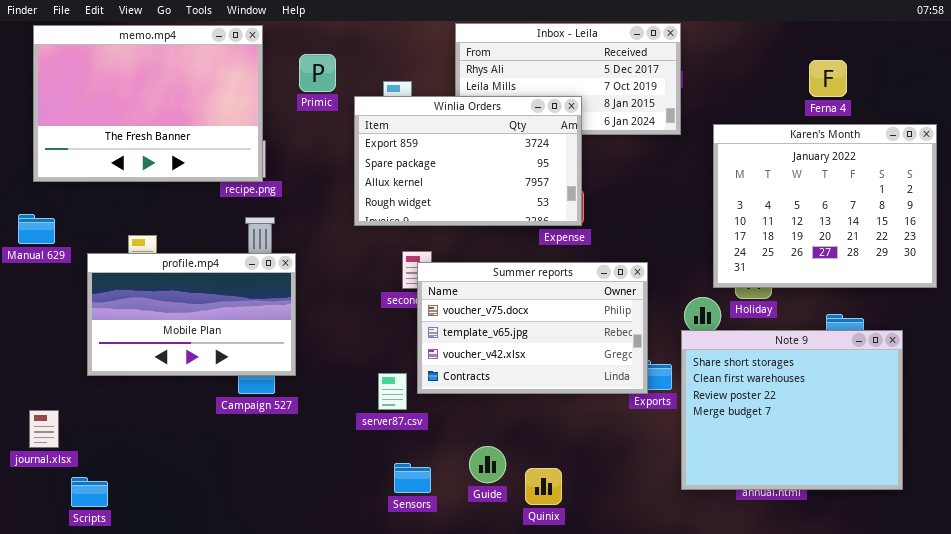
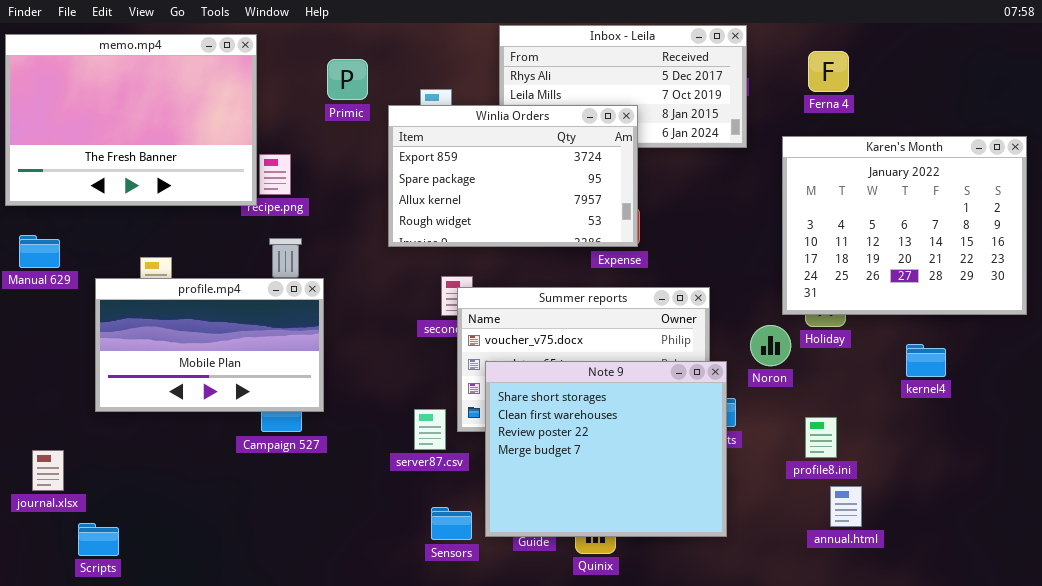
memo.mp4: [33,25,263,182] -> [5,34,257,206], moved
Ferna 4: [809,60,847,97] -> [808,51,849,92], moved
Note 9: [681,330,903,490] -> [485,361,727,537], moved

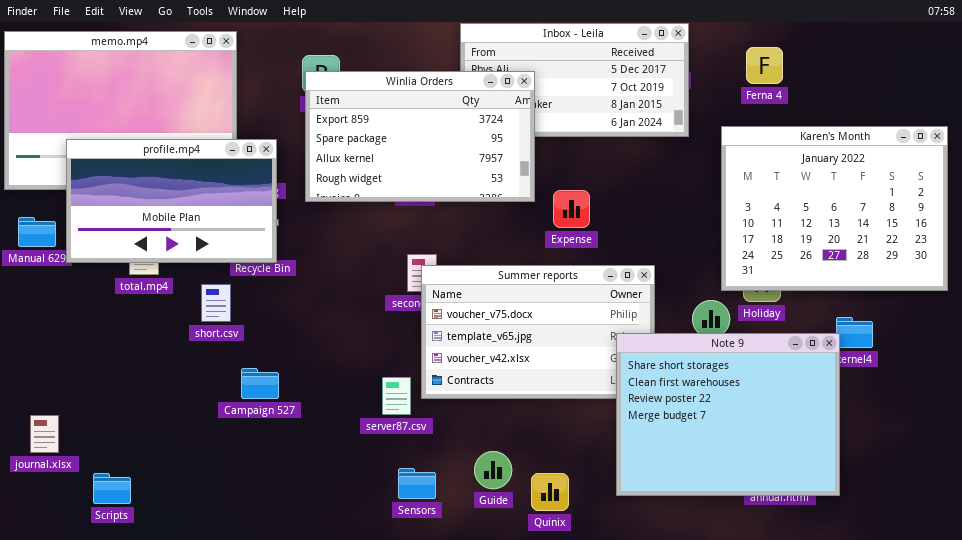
Winlia Orders: [388,105,638,247] -> [305,71,535,202], moved
profile.mp4: [95,278,324,412] -> [66,139,277,263], moved
Note 9: [485,361,727,537] -> [616,333,840,496], moved
Scripts: [78,523,119,556] -> [93,473,131,504], moved

